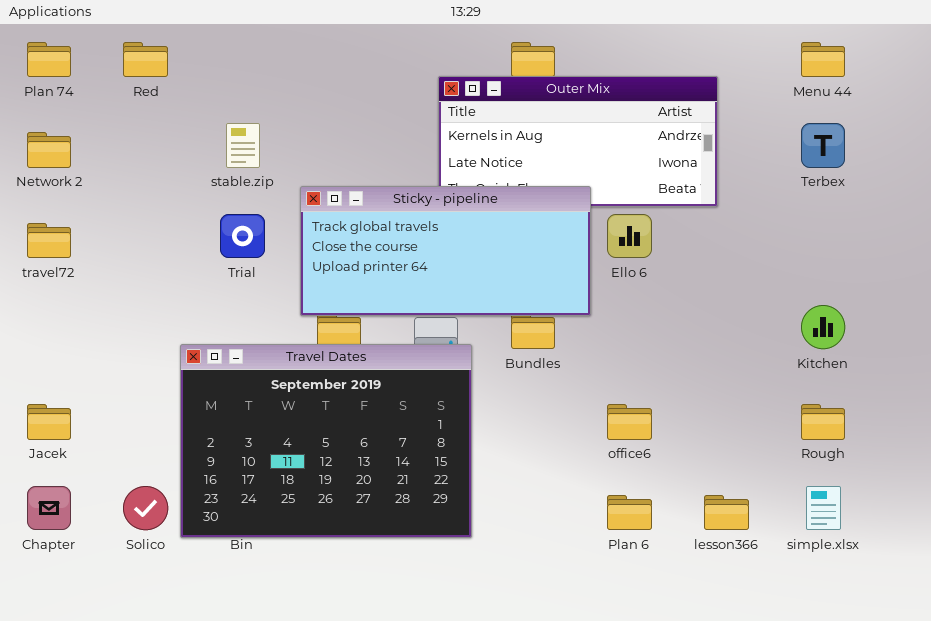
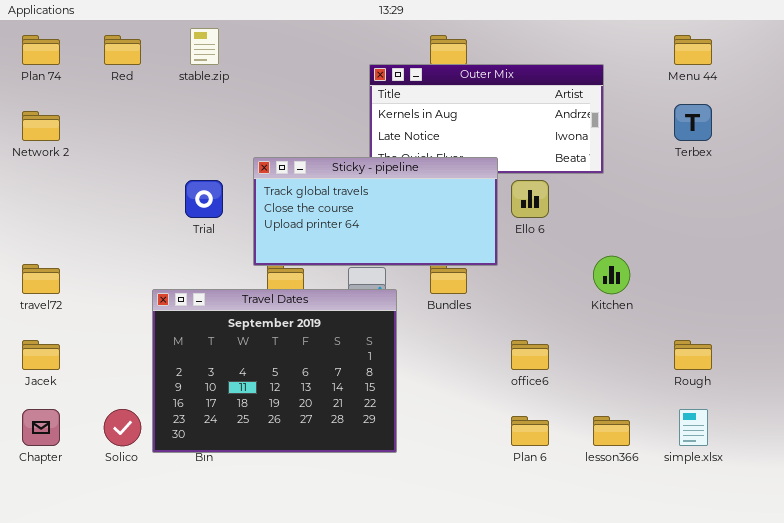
stable.zip: [226,123,260,168] -> [190,28,219,65], moved
travel72: [27,223,71,258] -> [22,264,60,294], moved
Kitchen: [801,305,845,349] -> [593,256,630,294], moved

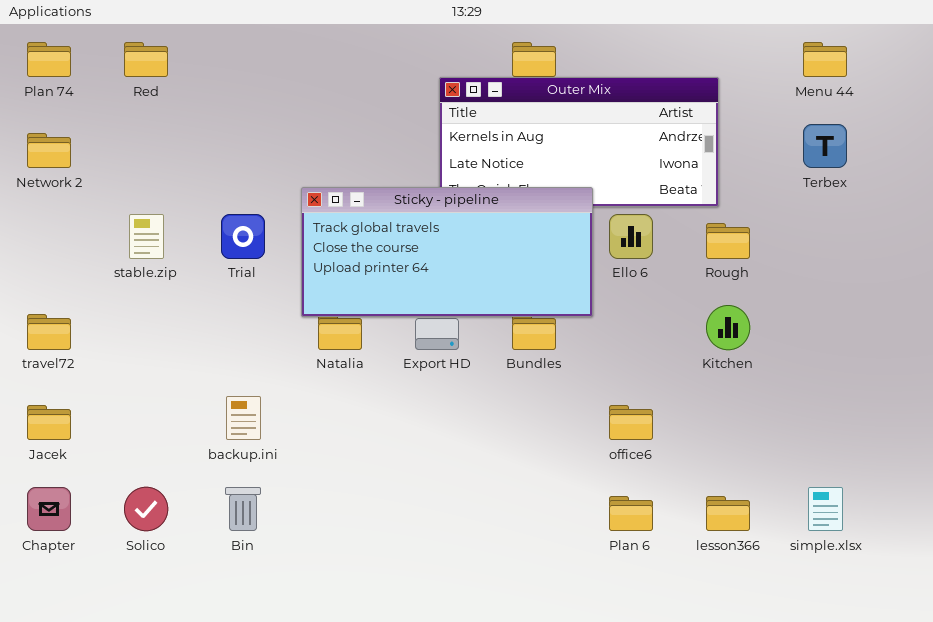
stable.zip: [190,28,219,65] -> [129,214,164,259], moved
Travel Dates: [152,289,397,453] -> none, closed
Rough: [674,340,712,370] -> [706,223,750,259], moved

